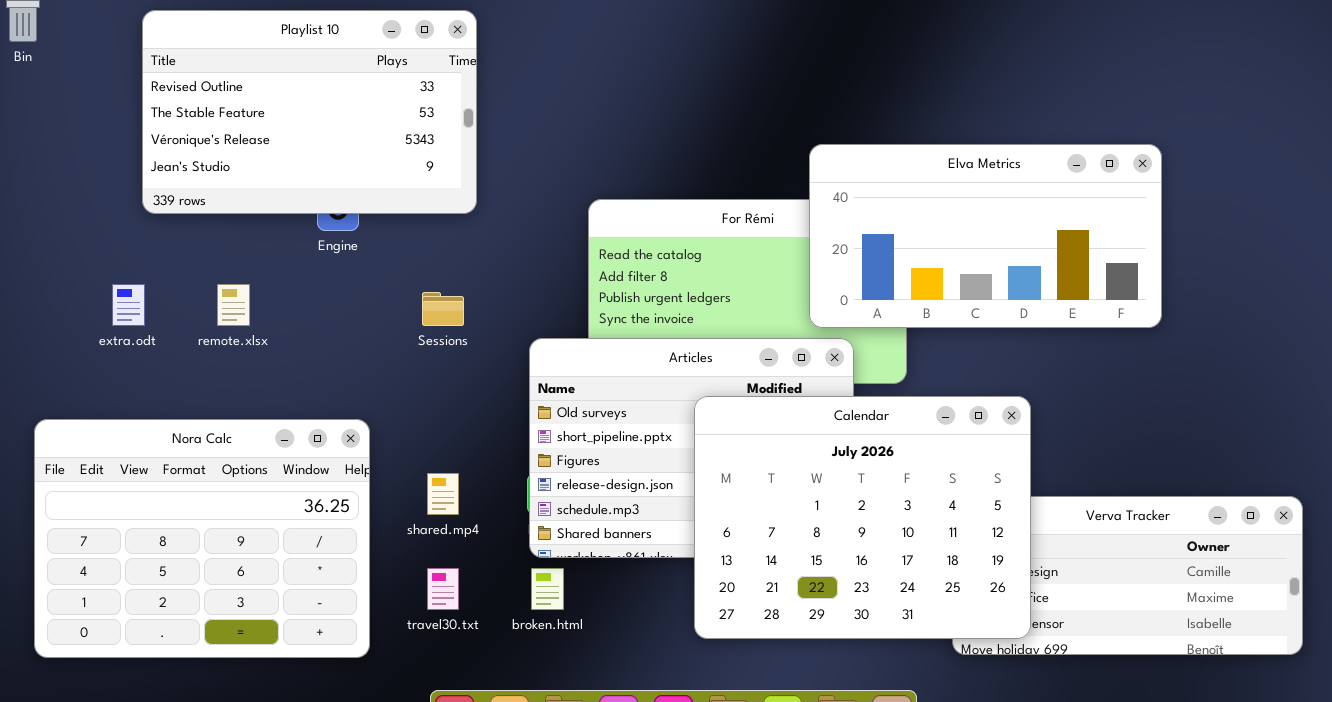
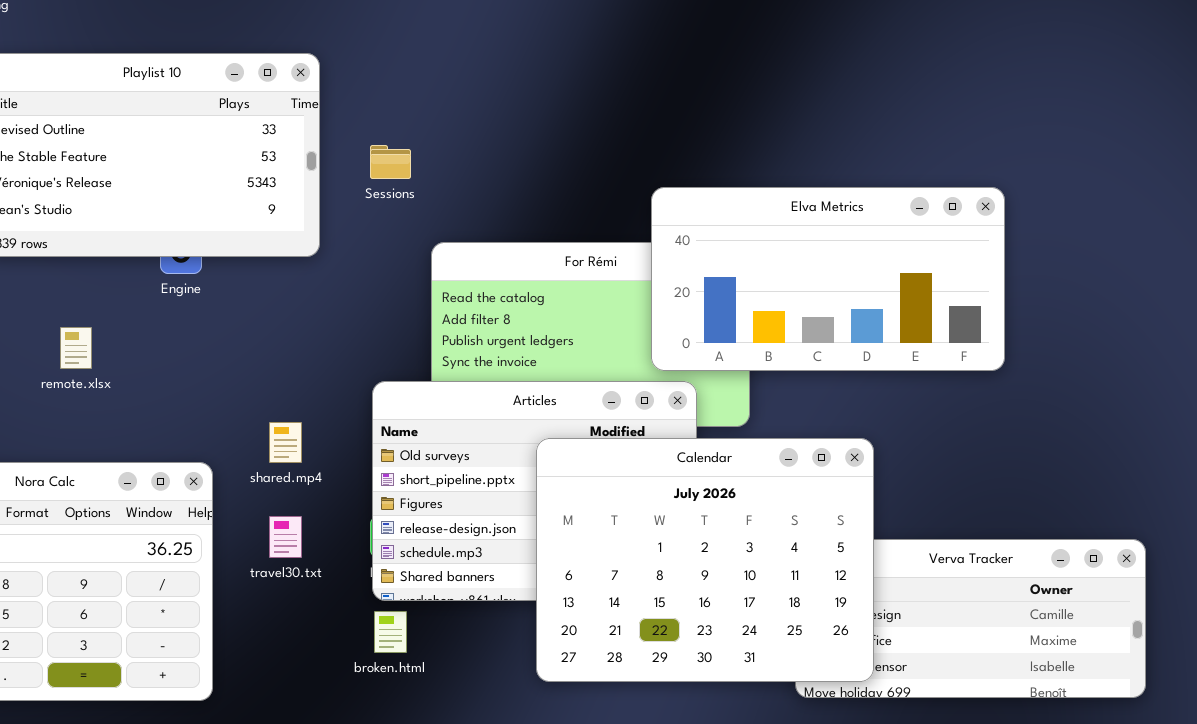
Sessions: [422,292,464,326] -> [370,145,411,179], moved
shared.mp4: [427,473,459,515] -> [269,422,302,463], moved
travel30.txt: [427,568,459,610] -> [269,516,302,558], moved

